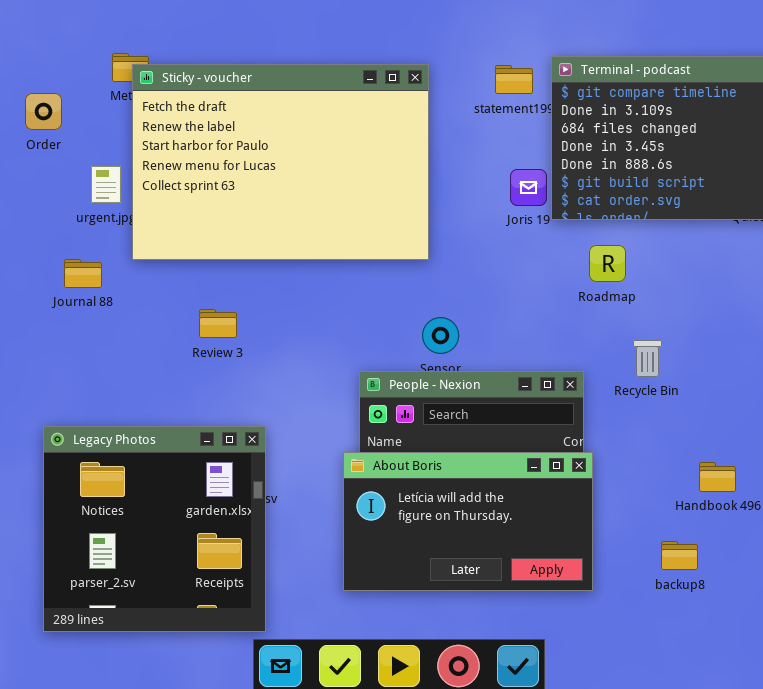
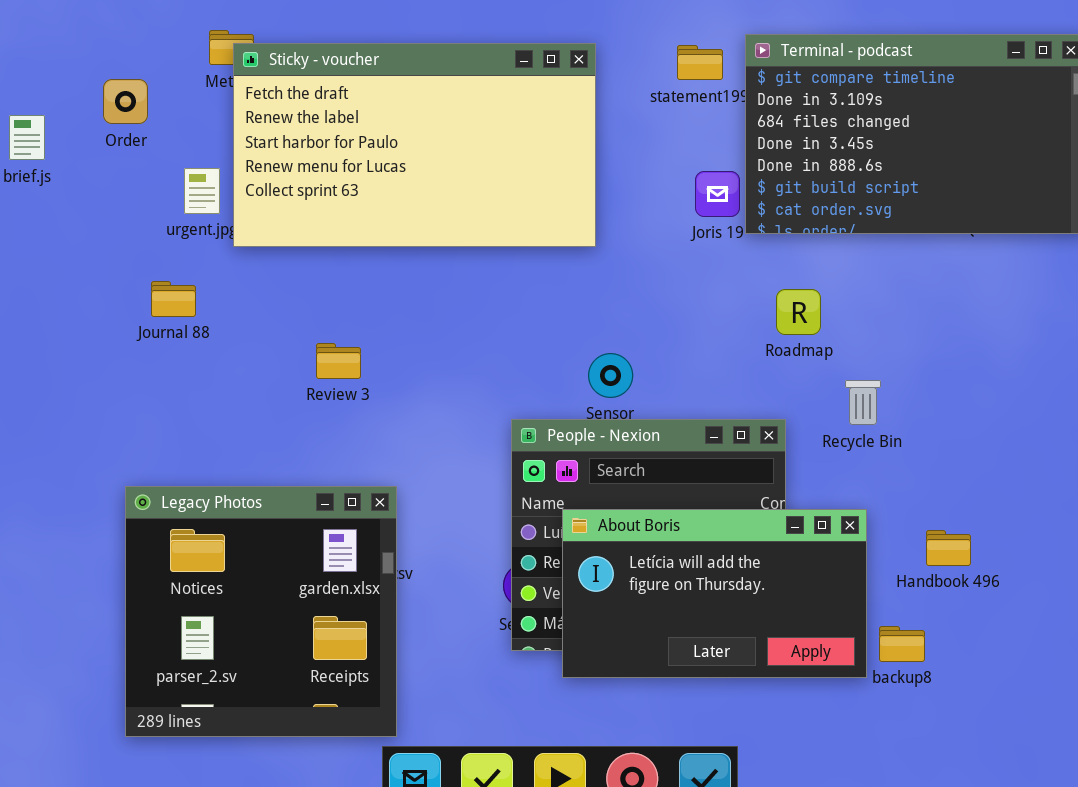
Sticky - voucher: [132,64,429,260] -> [233,43,596,247], resized
Roadmap: [589,245,626,282] -> [776,289,821,335], moved
About Boris: [343,452,593,591] -> [562,509,867,678], moved

